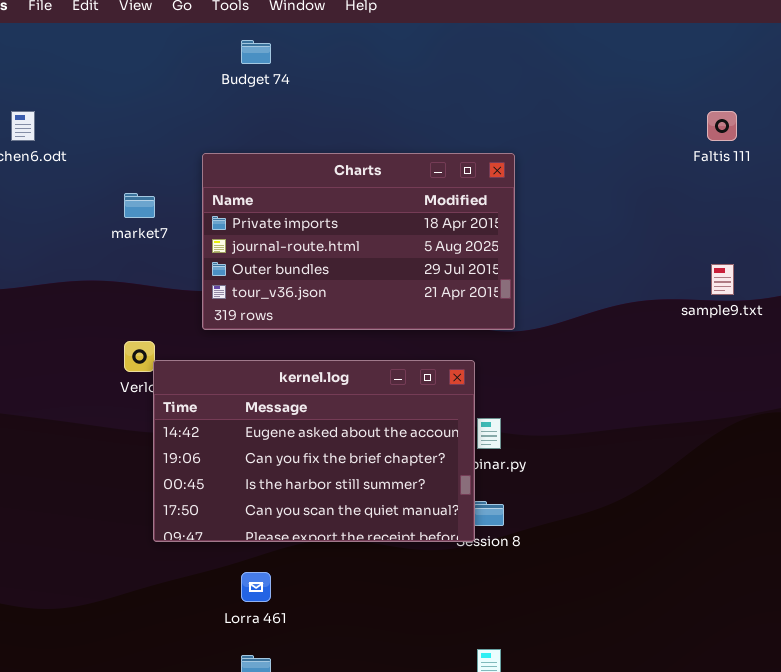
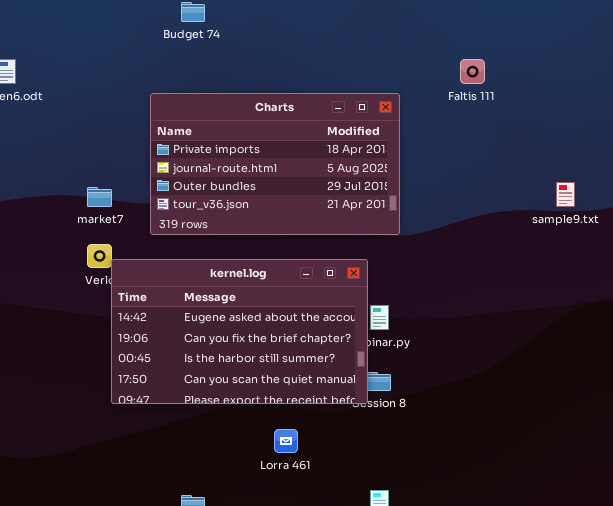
Faltis 111: [707,111,737,141] -> [460,59,485,84], moved
market7: [124,193,155,218] -> [87,187,112,207], moved
Lorra 461: [241,572,271,602] -> [274,429,298,453], moved

